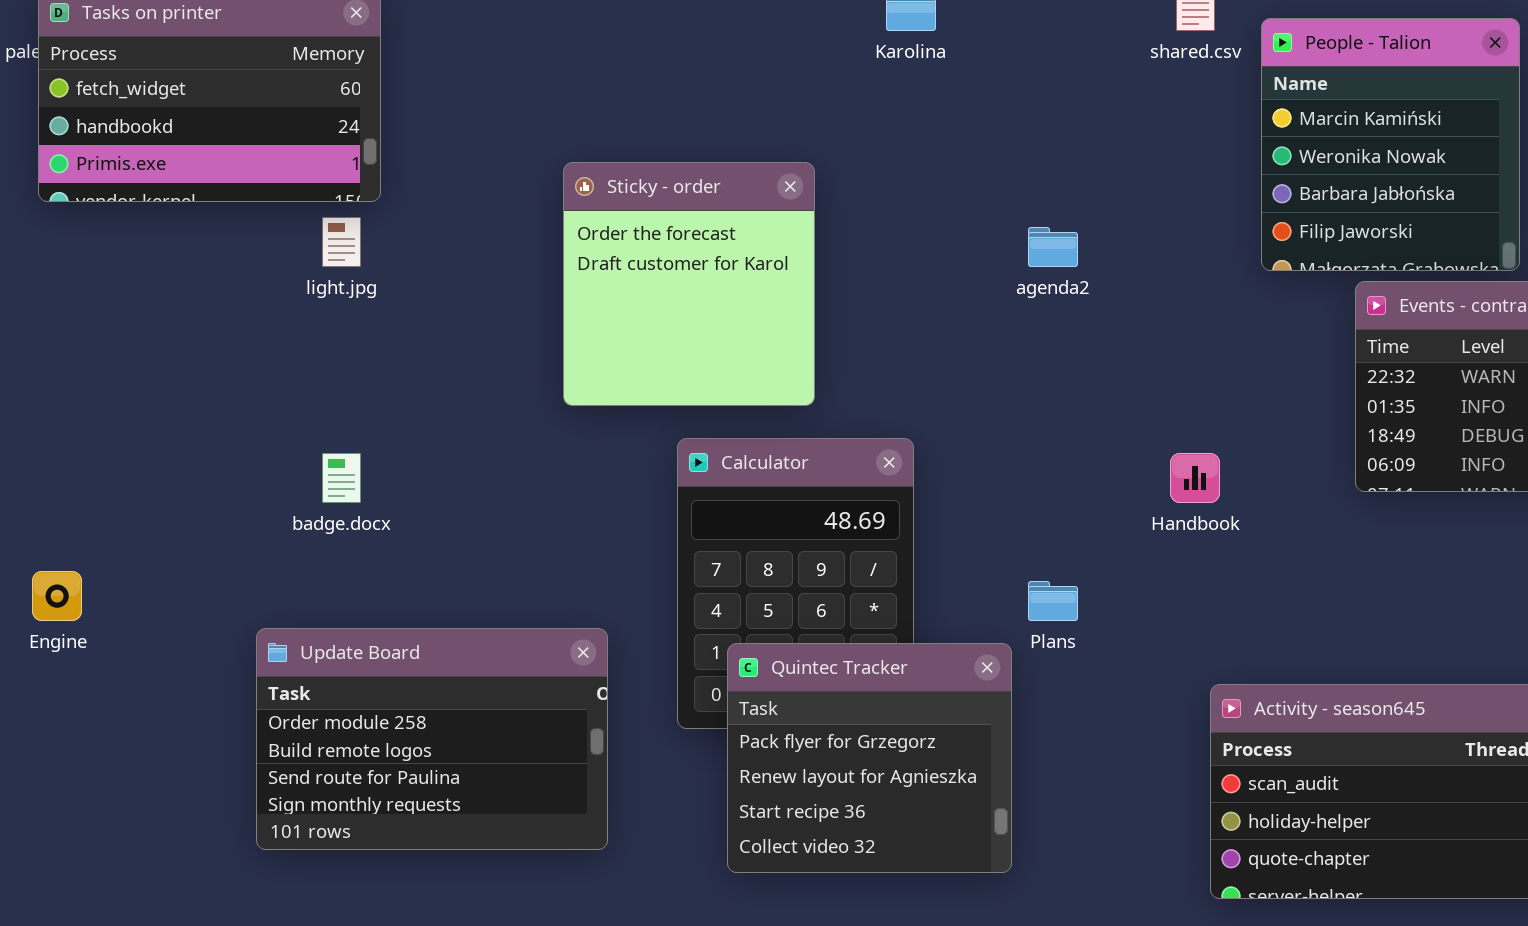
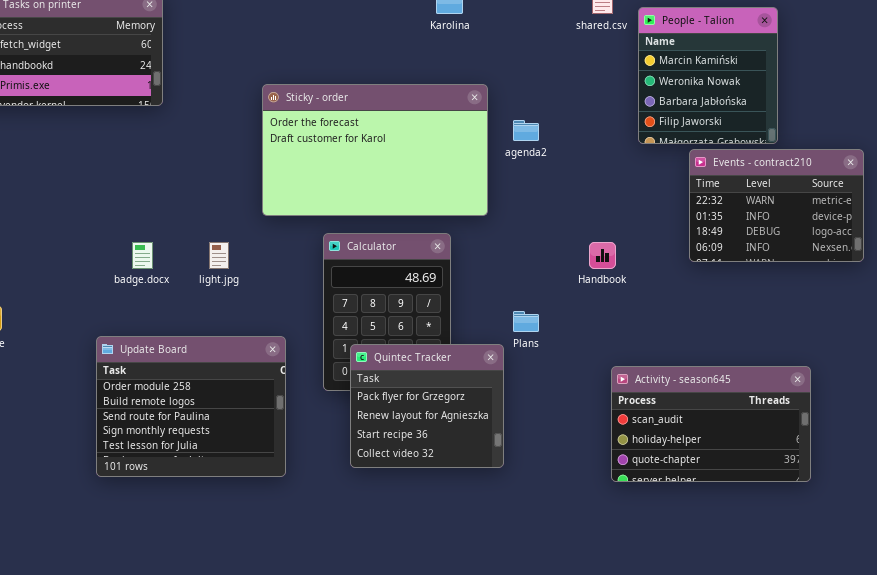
Sticky - order: [563,162,815,406] -> [262,84,488,216], resized
light.jpg: [322,217,361,267] -> [209,242,229,269], moved
Update Board: [256,628,608,850] -> [96,336,286,477], resized

